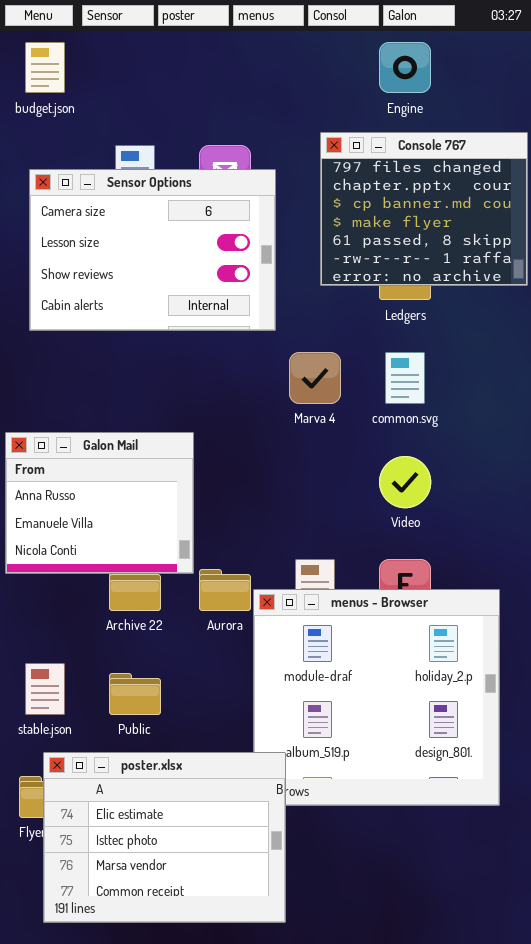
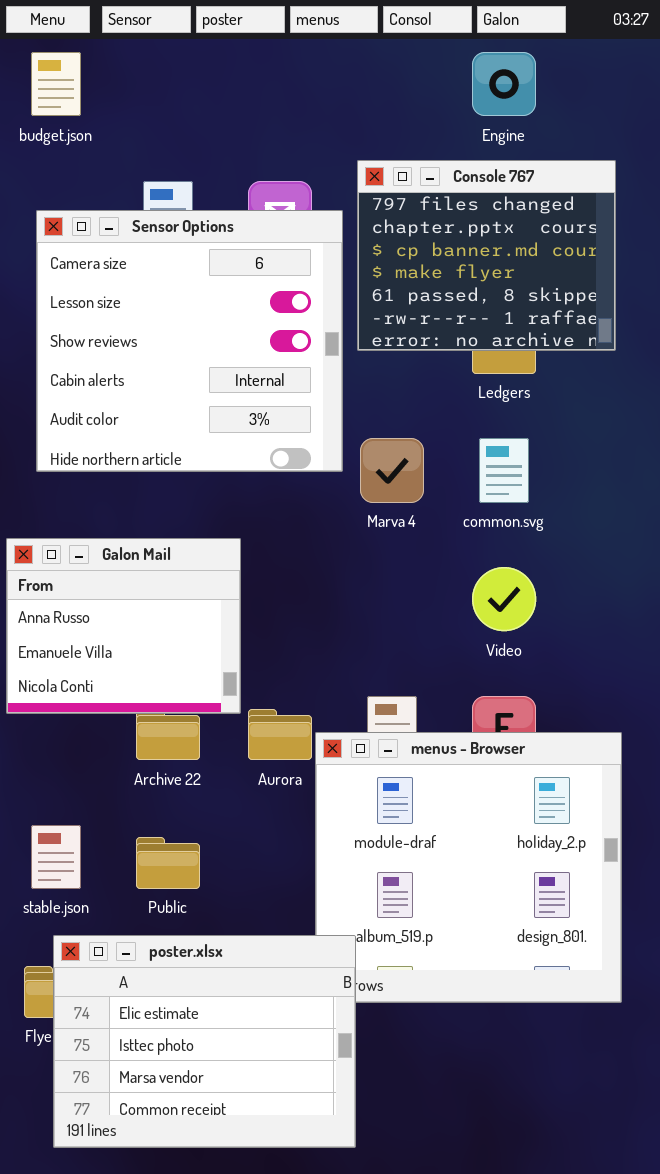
Console 767: [320,132,528,286] -> [357,160,616,351], moved
Sensor Options: [29,169,276,331] -> [36,210,343,472], resized

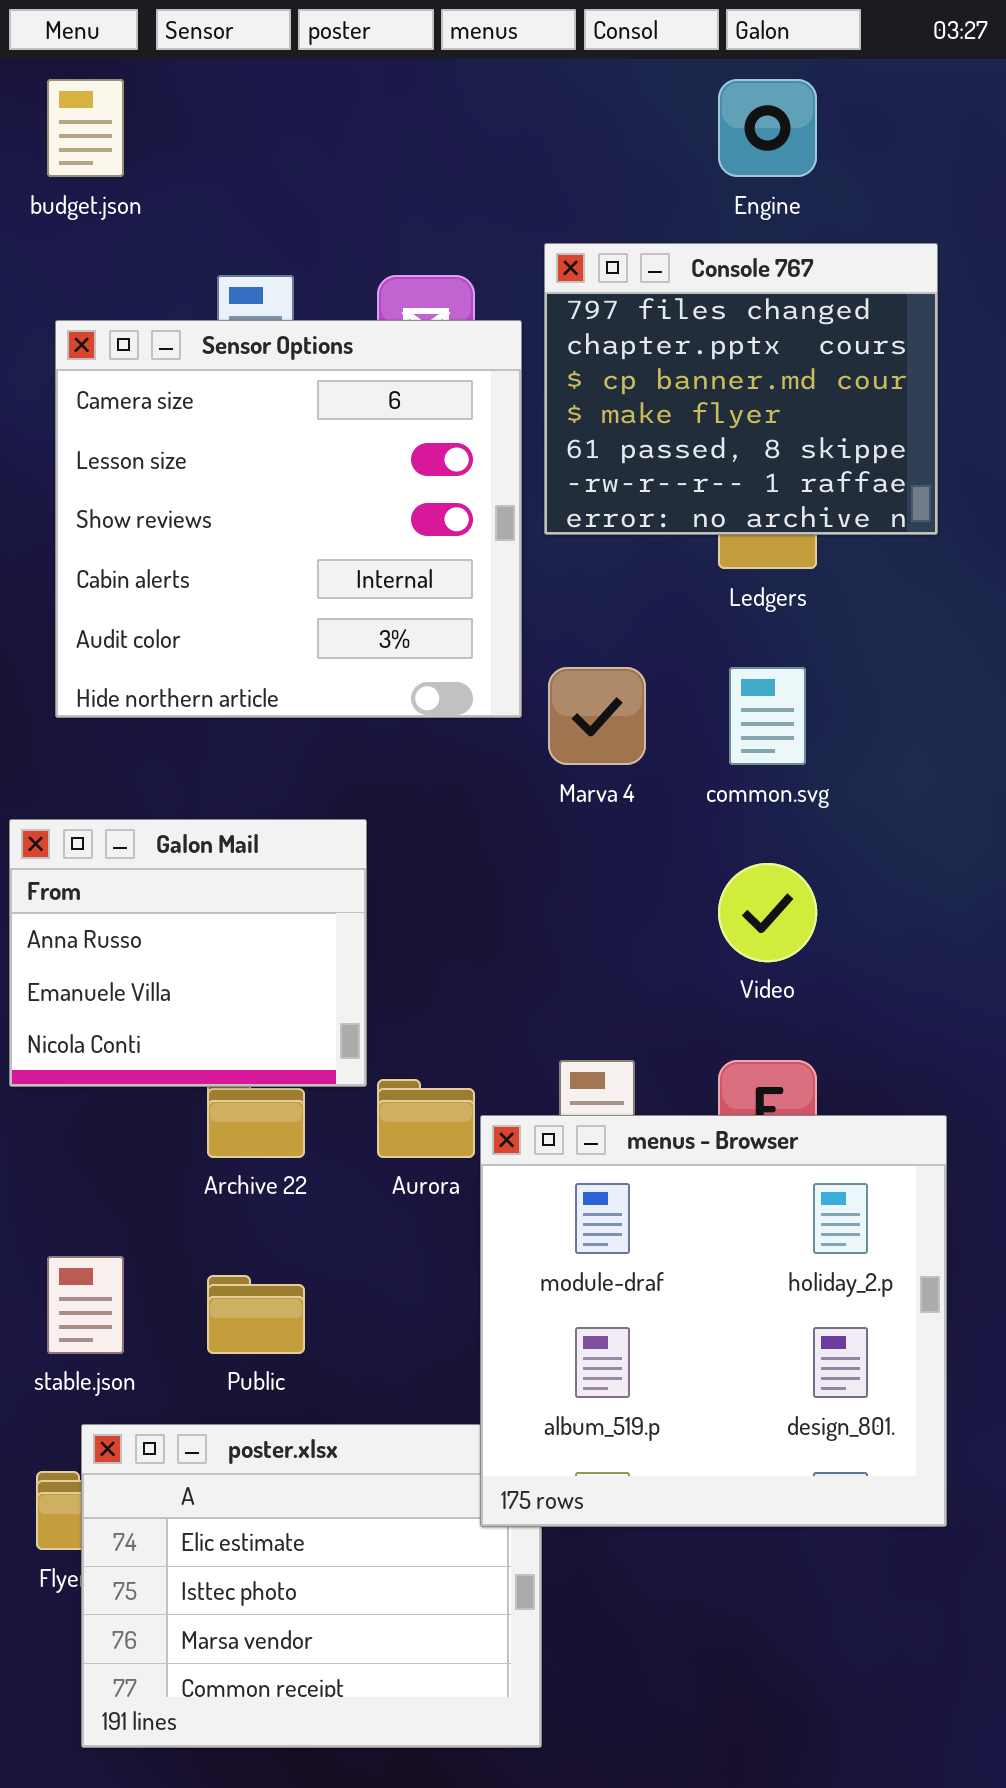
menus - Browser: [315,732,622,1003] -> [480,1115,947,1527], raised

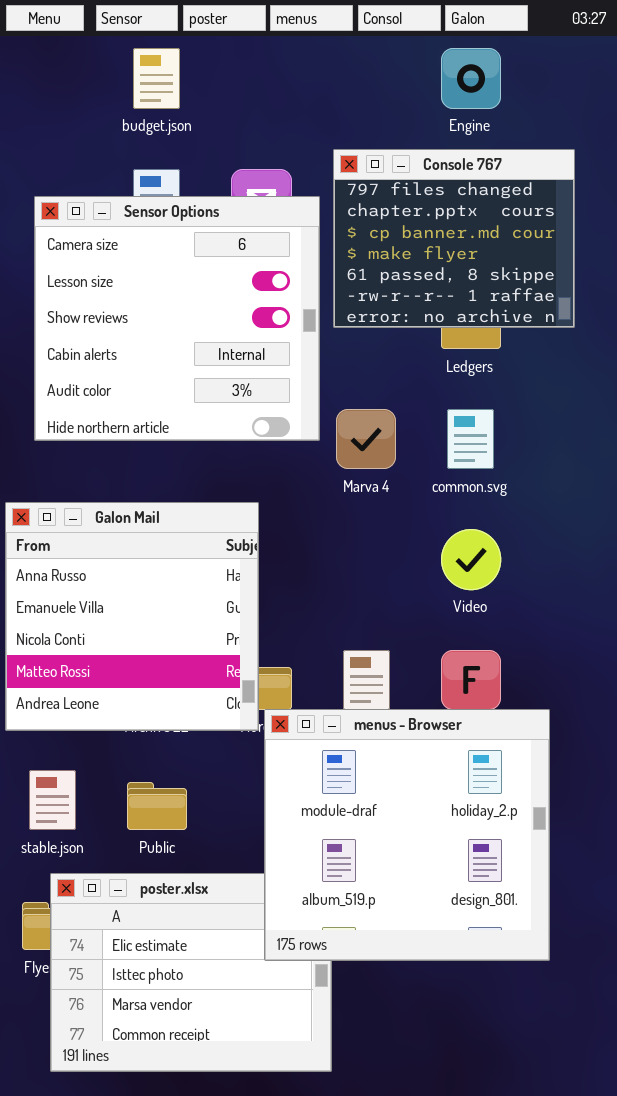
budget.json: [47,79,124,177] -> [133,48,180,109], moved
Galon Mail: [9,819,367,1087] -> [5,502,259,731], resized
menus - Browser: [480,1115,947,1527] -> [264,709,550,961], moved

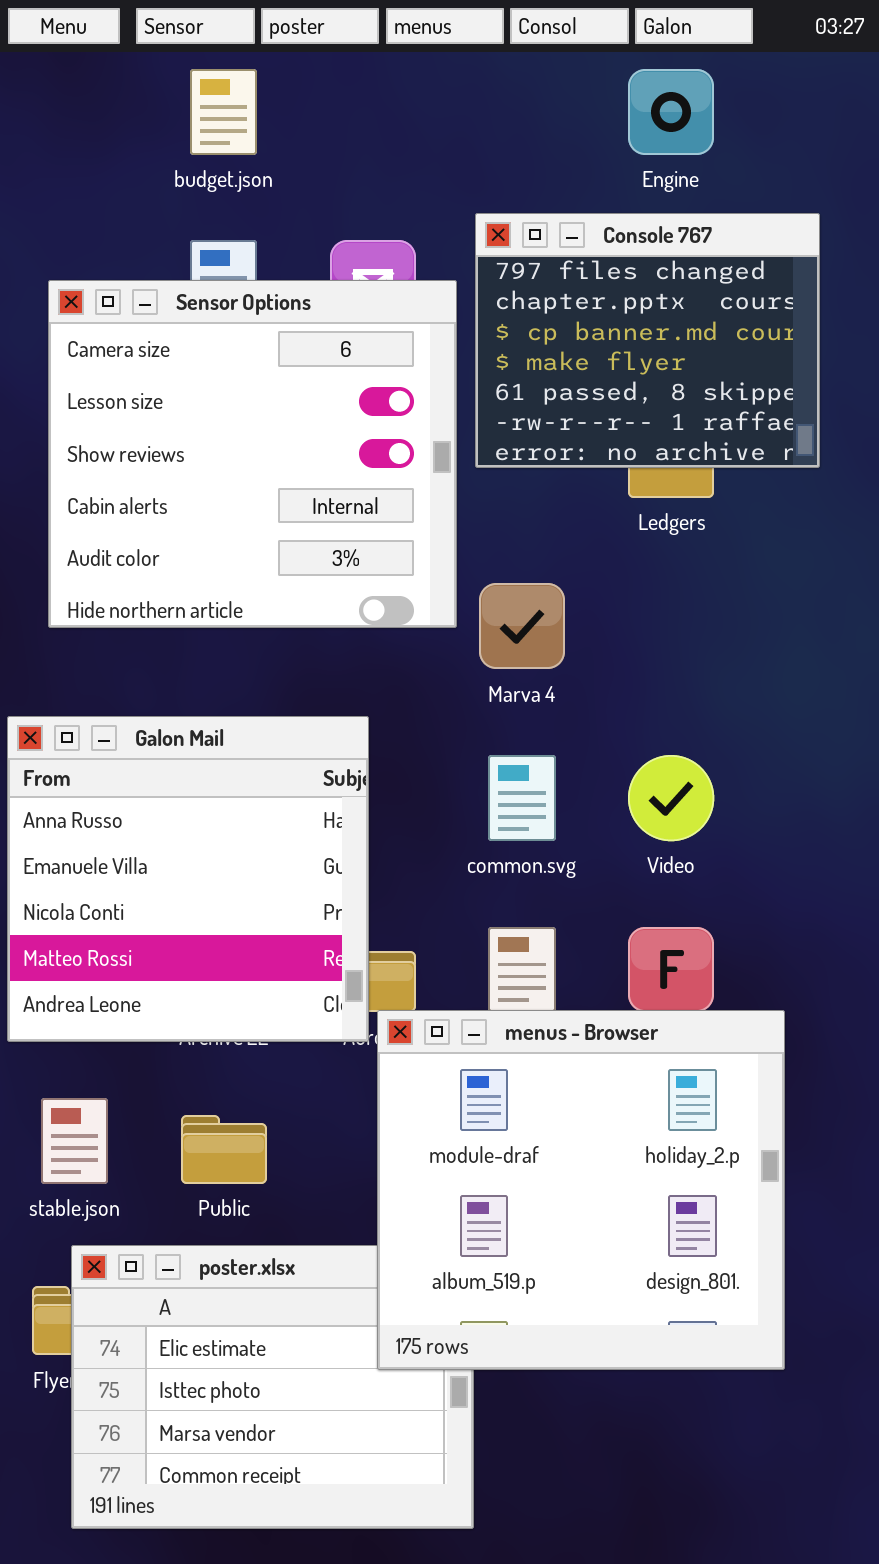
common.svg: [447,409,494,469] -> [488,755,556,841], moved

